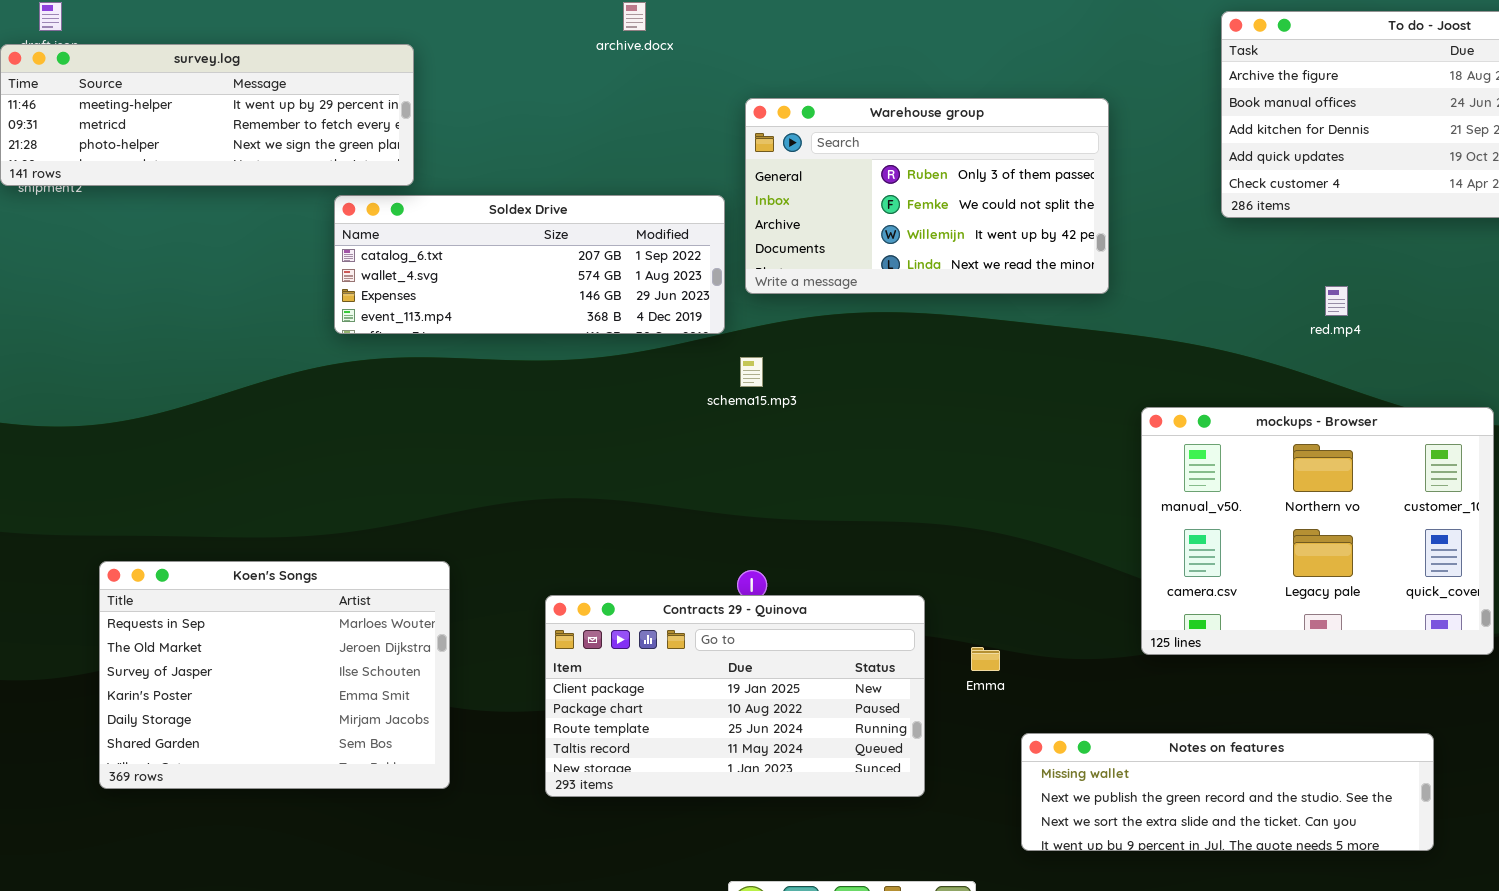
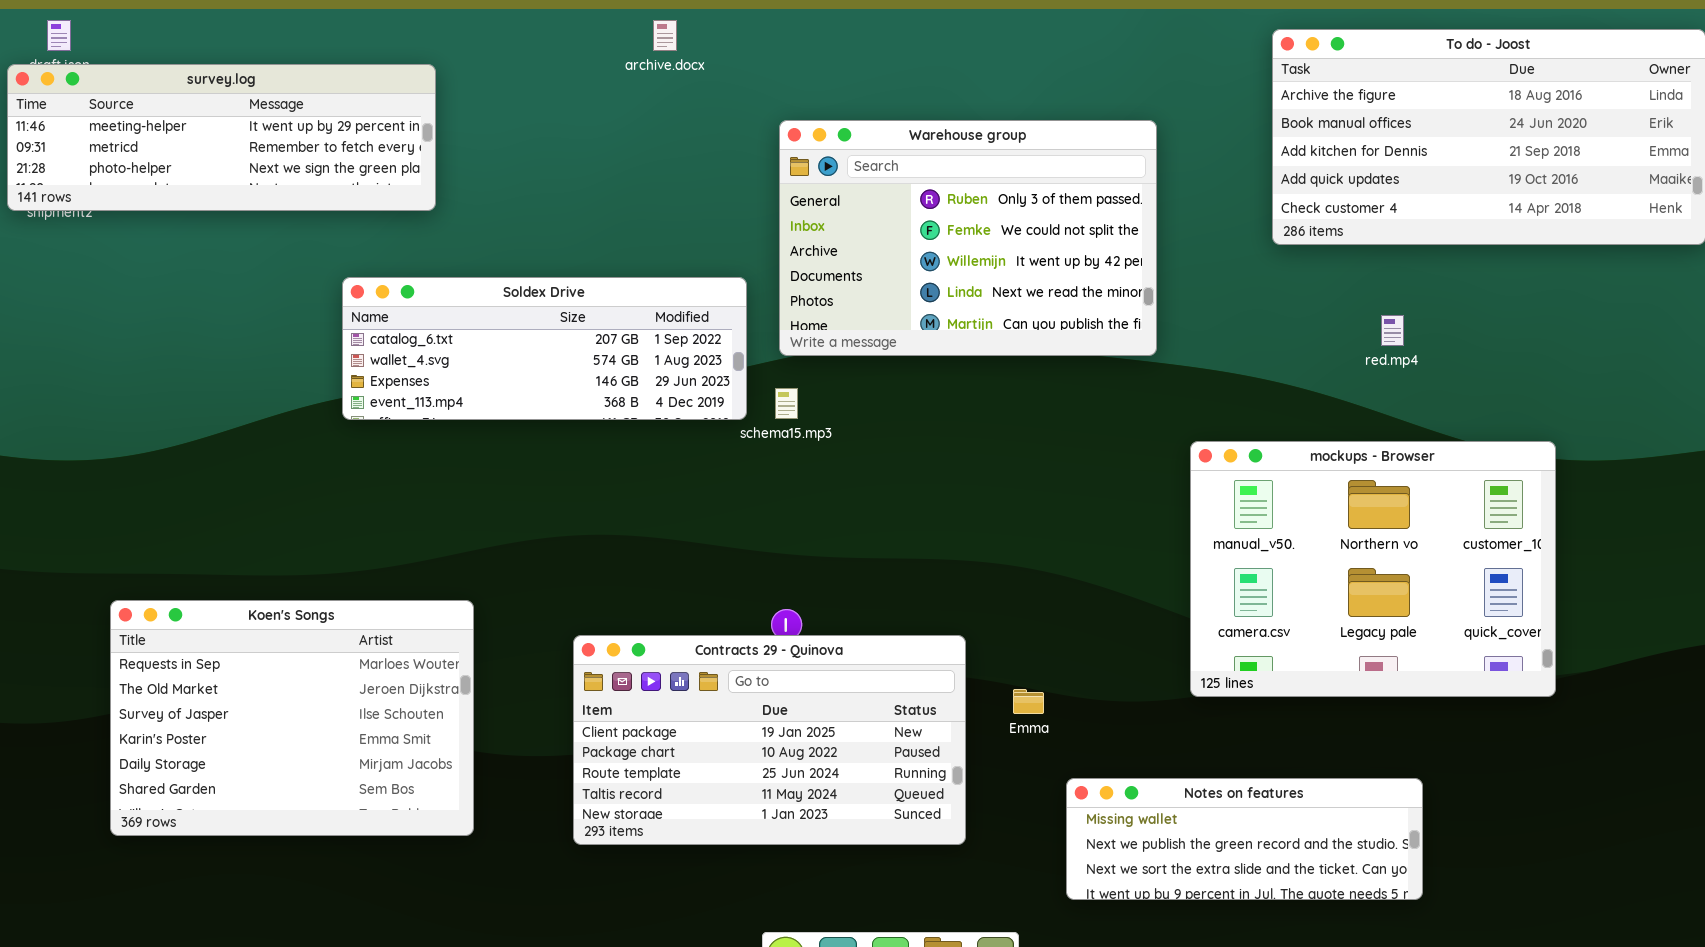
Warehouse group: [745,98,1109,294] -> [779,120,1157,356], resized
Soldex Drive: [334,195,725,334] -> [342,277,747,420], moved
Notes on features: [1021,733,1434,851] -> [1066,778,1423,900], resized

